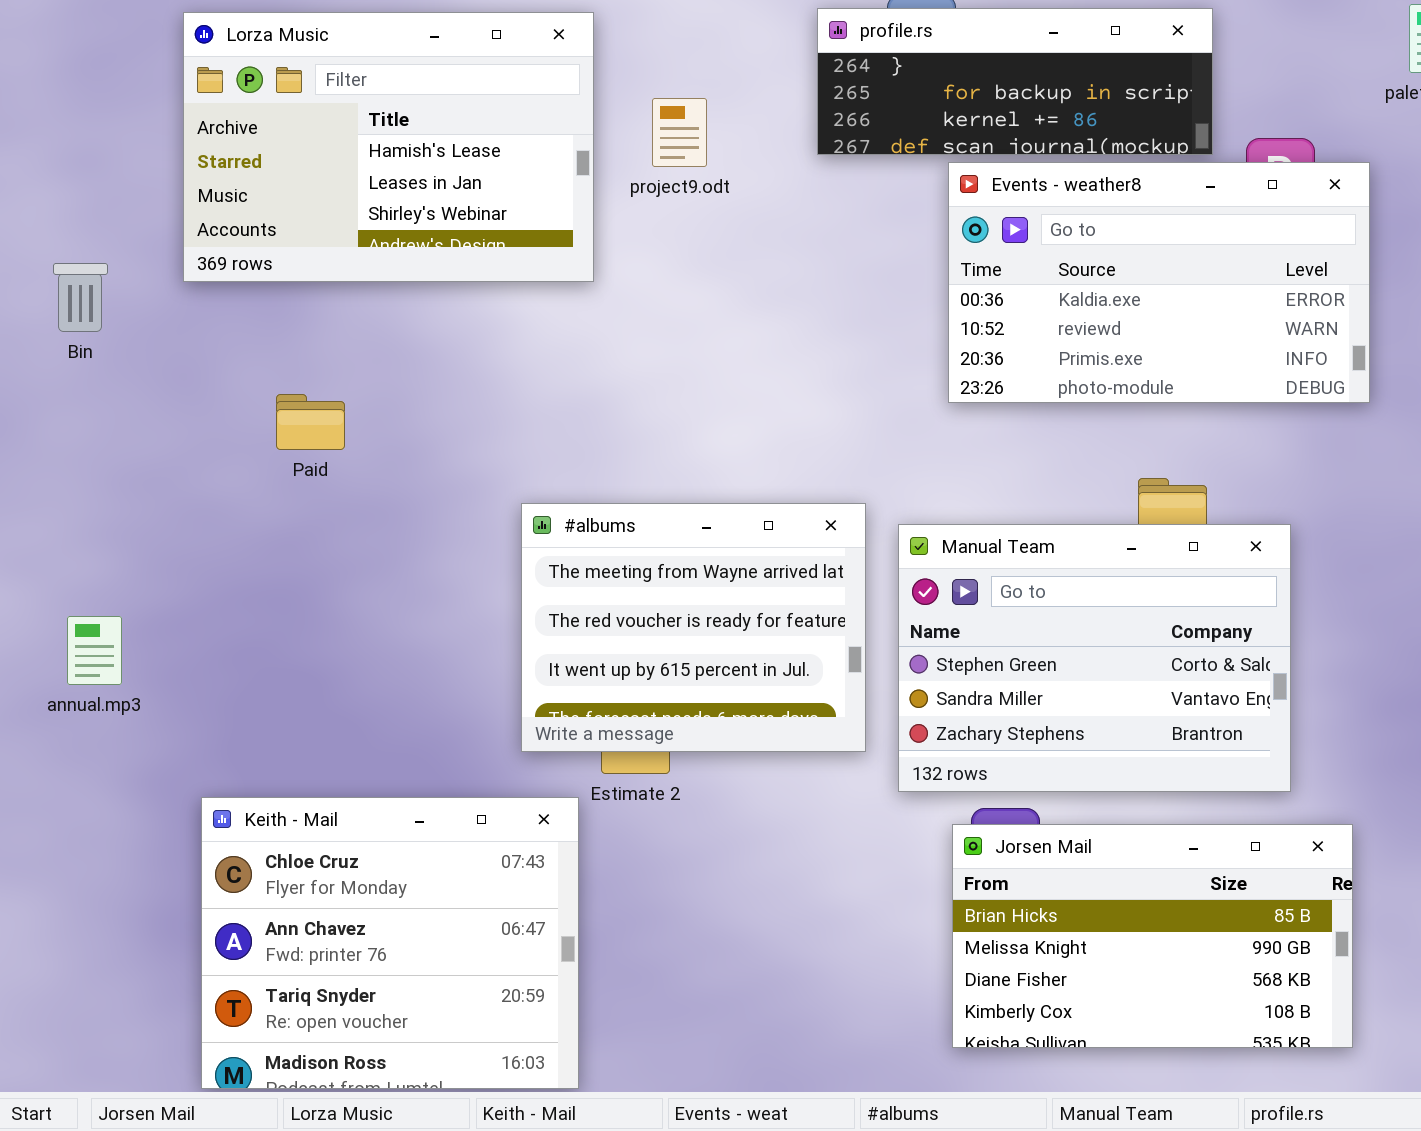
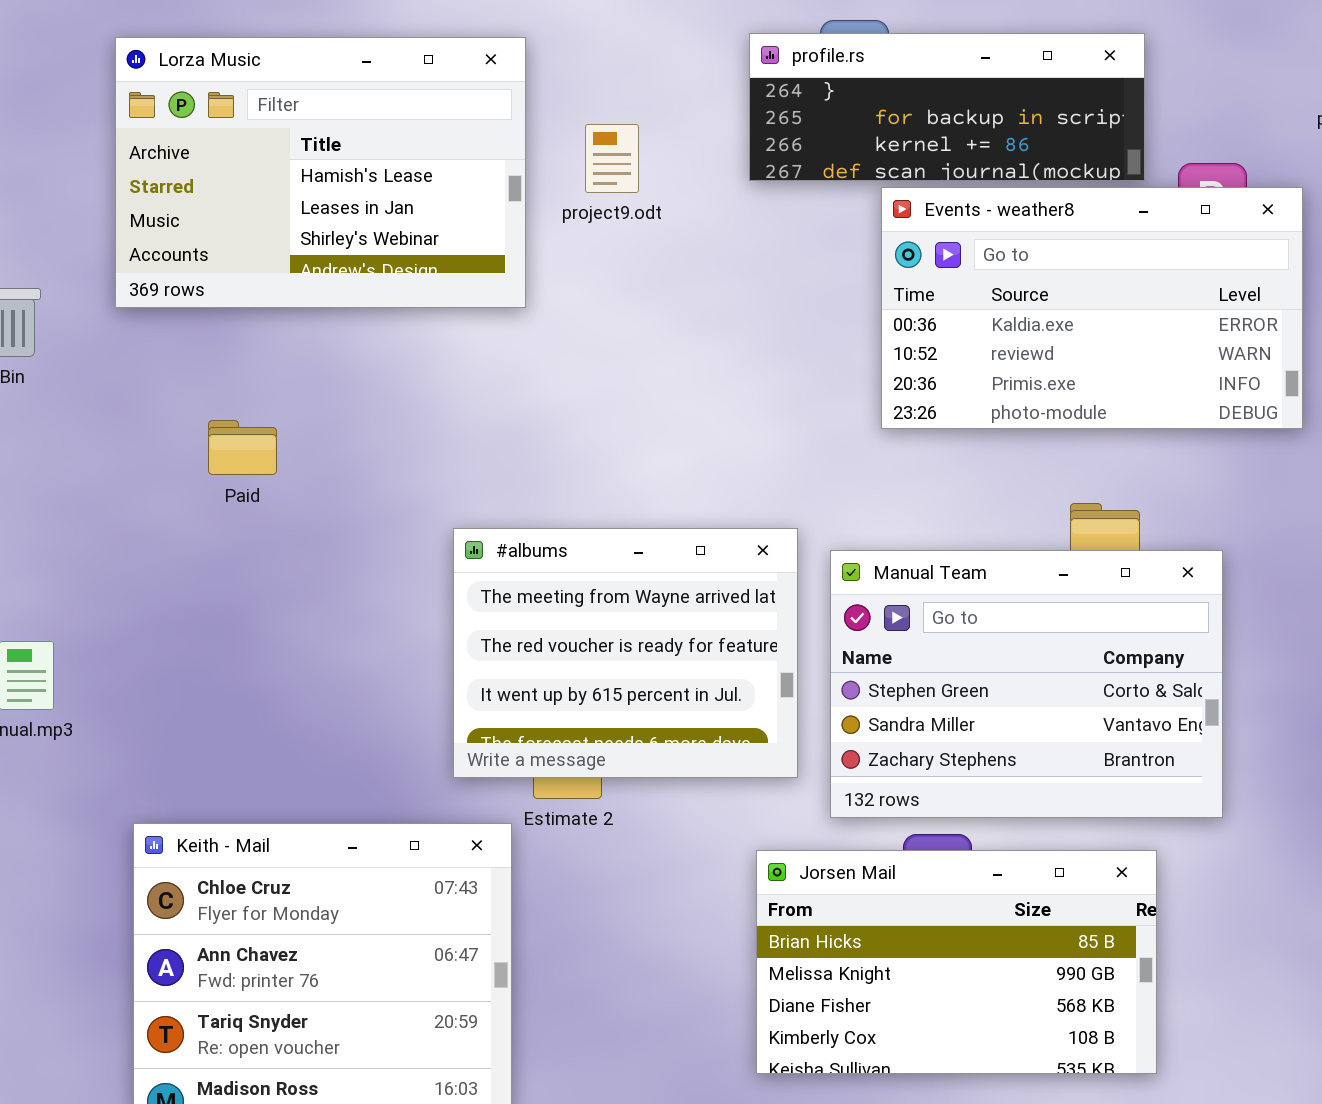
Jorsen Mail: [952,824,1353,1048] -> [756,850,1157,1074], moved

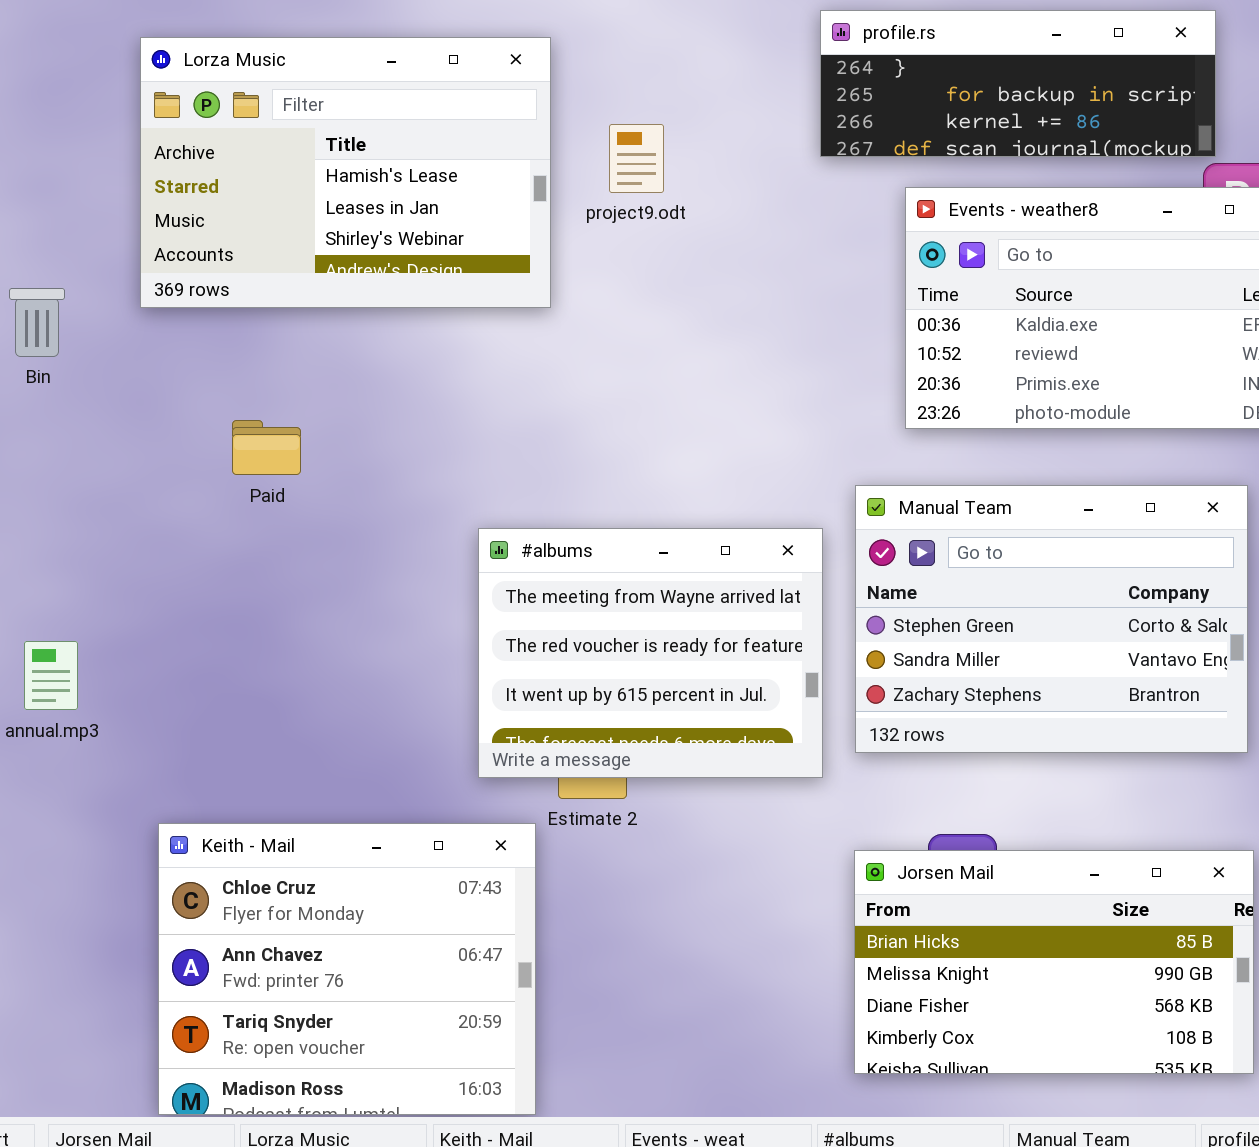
profile.rs: [749,33,1145,181] -> [820,10,1216,157], moved
Manual Team: [830,550,1223,818] -> [855,485,1248,753], moved
Jorsen Mail: [756,850,1157,1074] -> [854,850,1254,1074], moved

